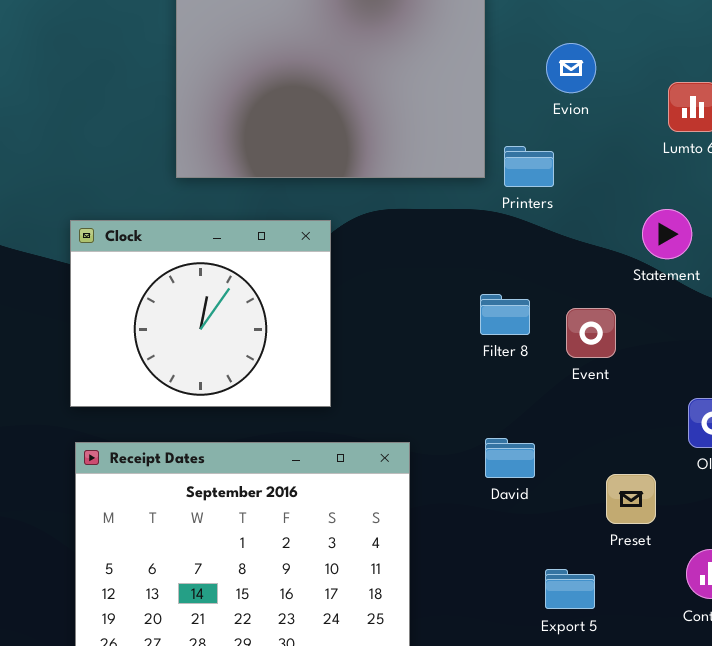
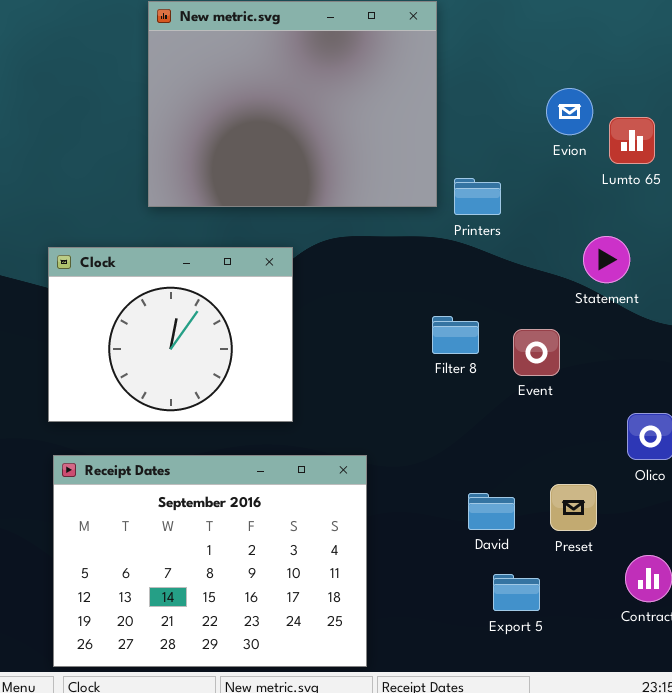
Evion: [546,43,596,93] -> [546,88,593,135], moved
David: [485,438,535,478] -> [468,493,515,530], moved

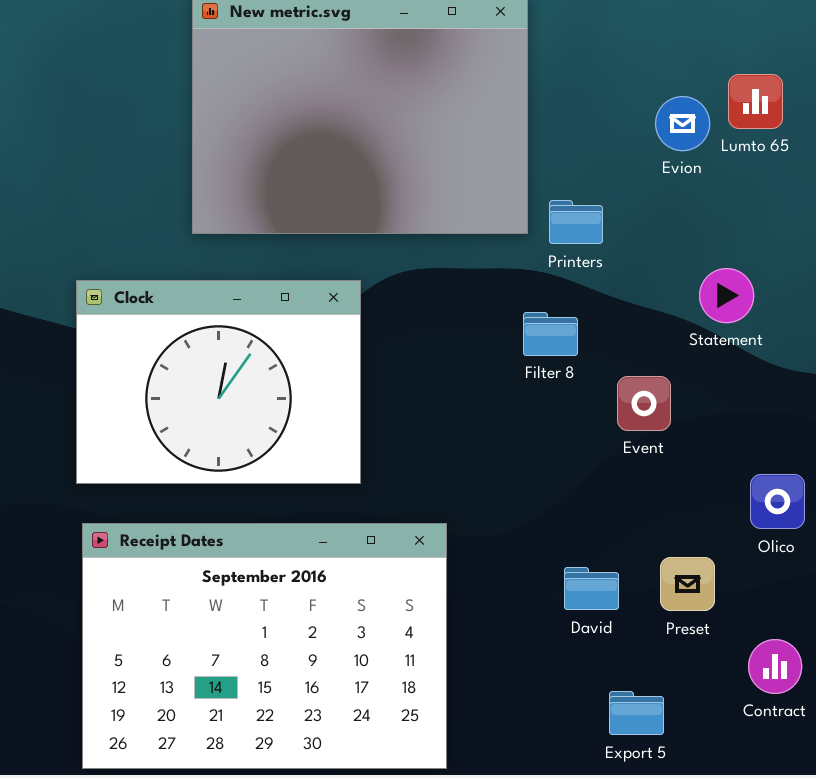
Lumto 65: [609,117,655,164] -> [728,74,783,129], moved
Filter 8: [432,316,479,354] -> [523,312,578,356], moved
Export 5: [493,574,540,611] -> [609,691,664,735], moved

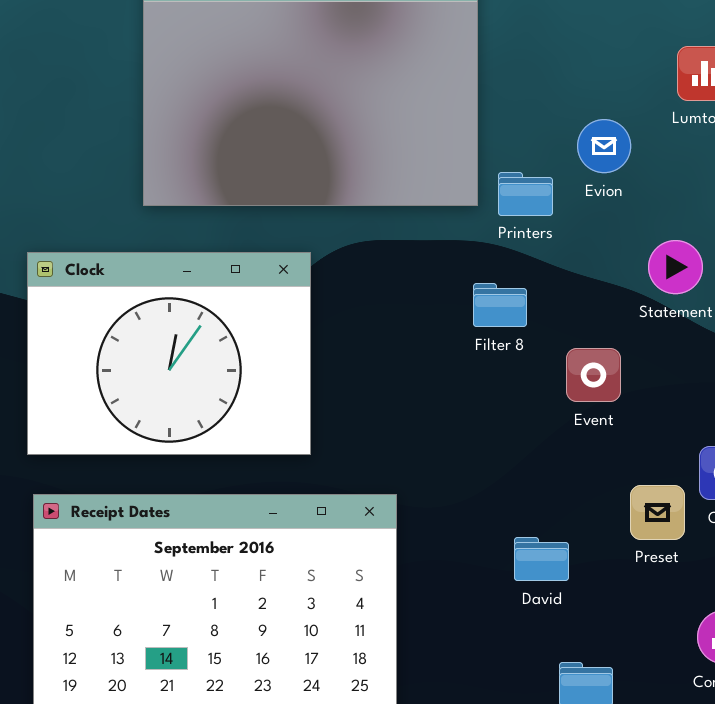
Evion: [655,96,710,151] -> [577,119,631,173], moved
Preset: [660,557,715,611] -> [630,485,685,540], moved

